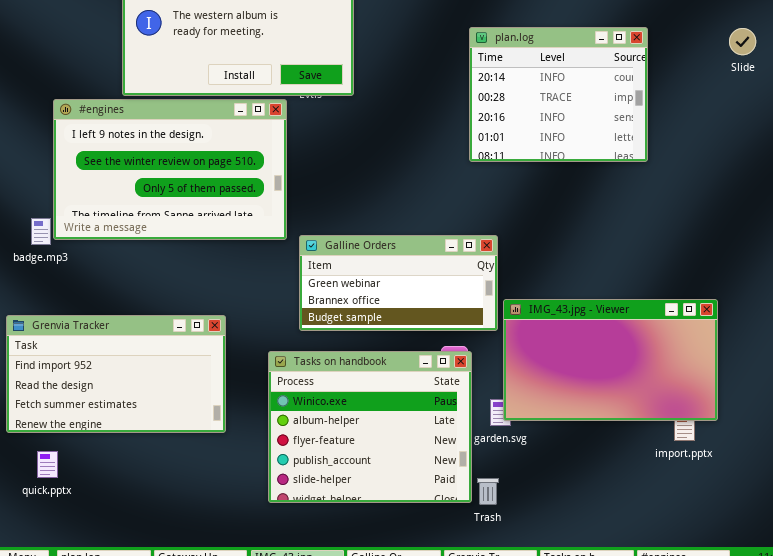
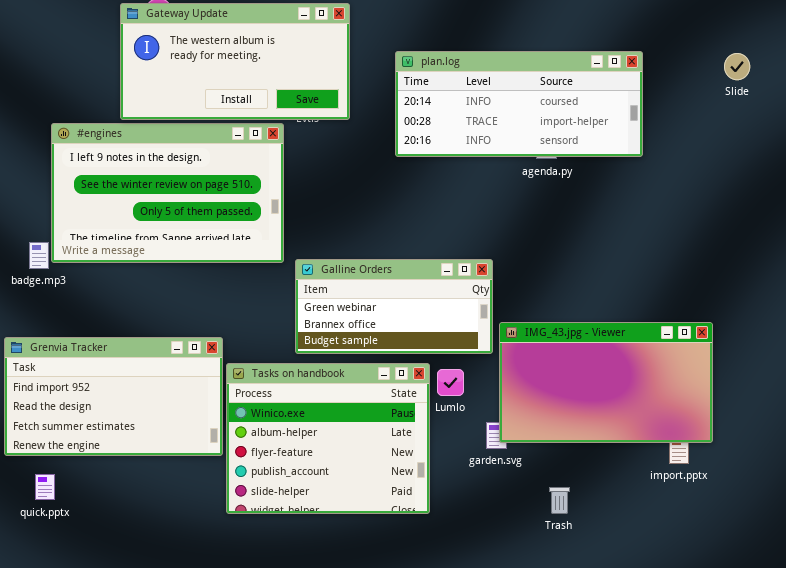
plan.log: [469,27,648,162] -> [395,51,643,157], resized
Tasks on handbook: [268,351,472,503] -> [226,363,430,514], moved
Trash: [477,478,499,505] -> [549,487,570,514], moved

